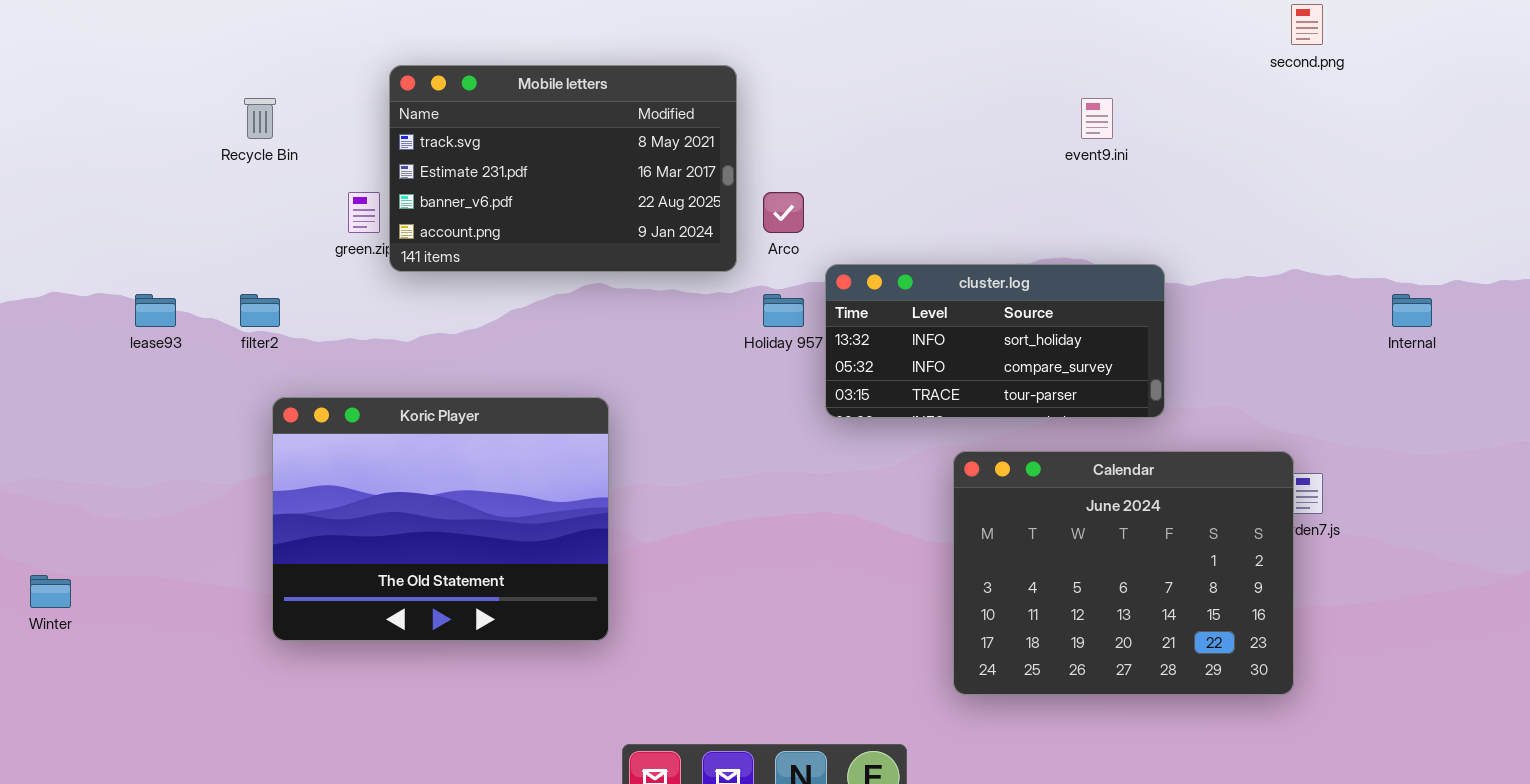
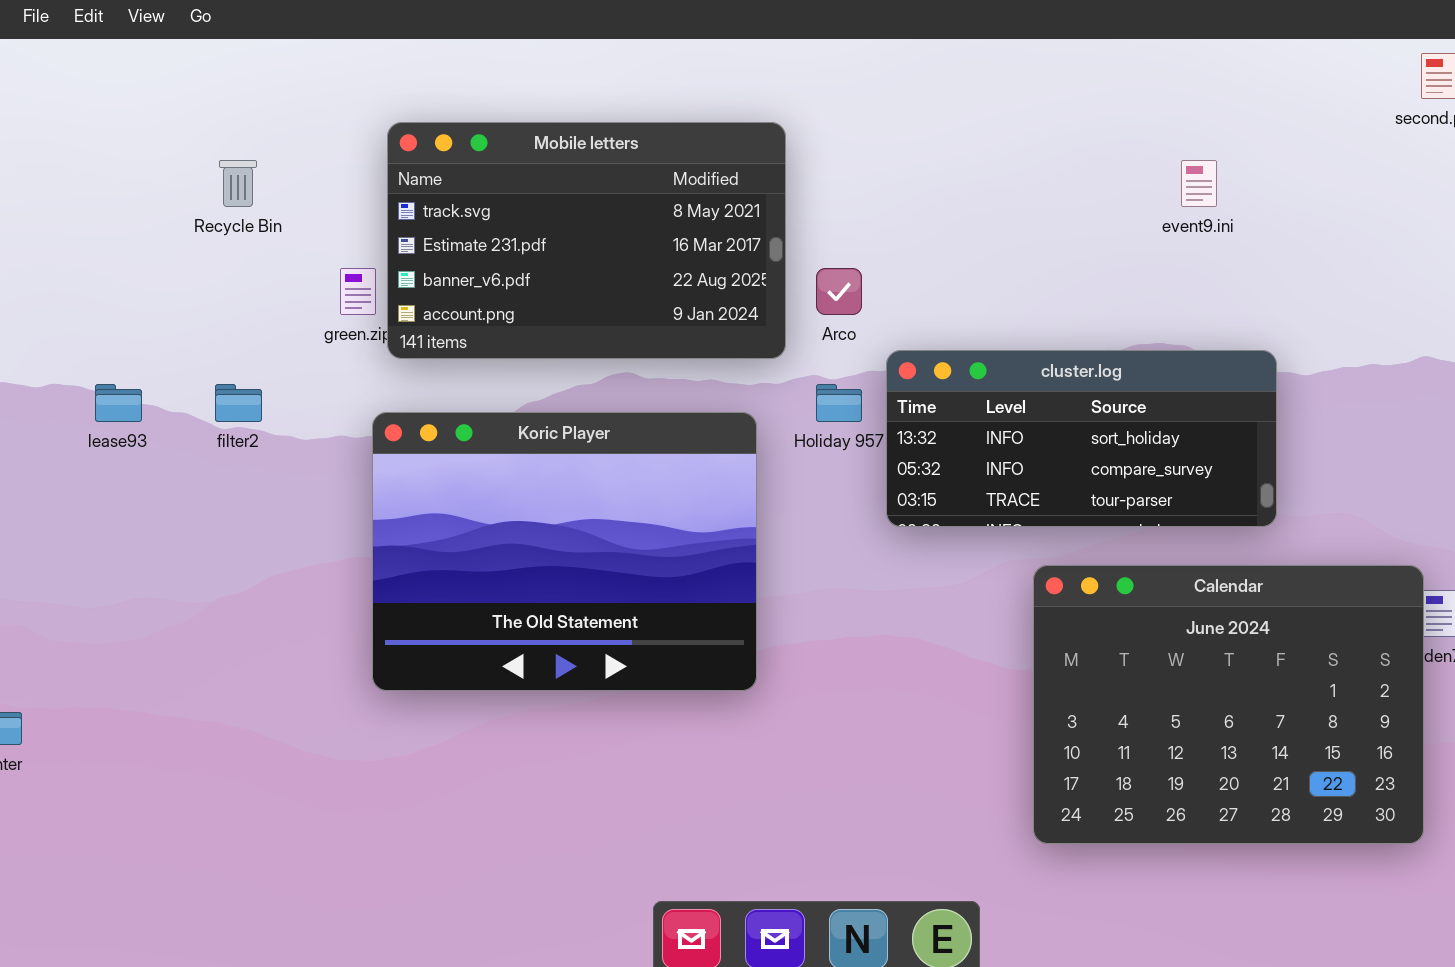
Koric Player: [272,397,609,641] -> [372,412,757,691], moved

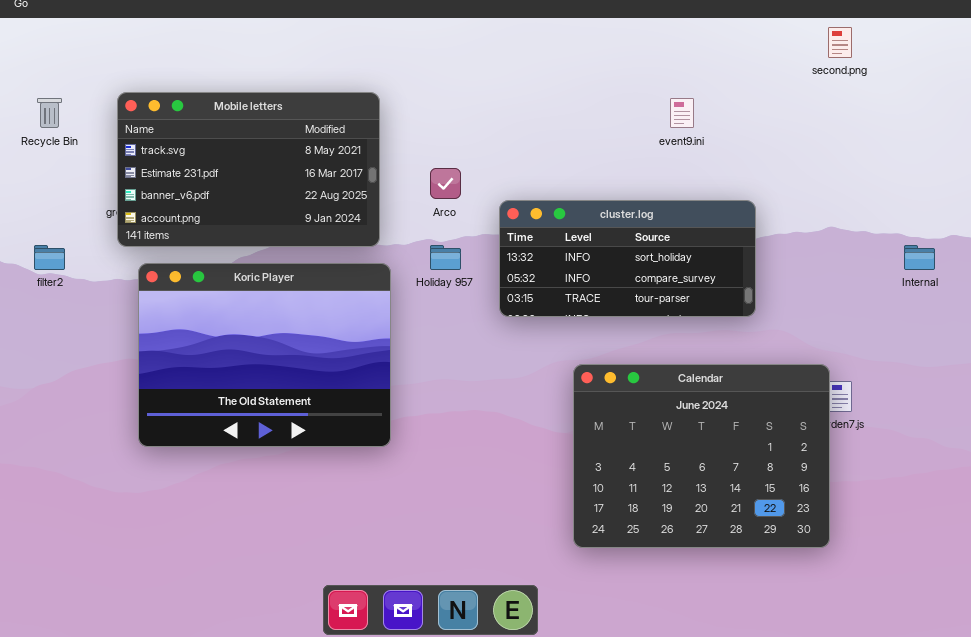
Mobile letters: [387,122,786,359] -> [117,92,380,247], moved
cluster.log: [886,350,1277,527] -> [499,200,756,317], moved

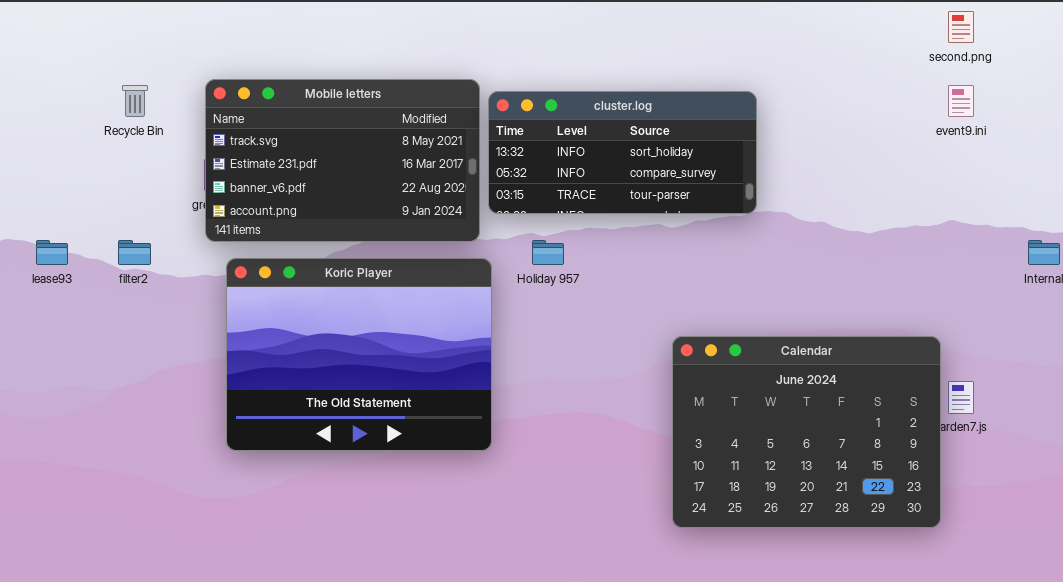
event9.ini: [670,98,694,128] -> [948,85,974,117], moved
cluster.log: [499,200,756,317] -> [488,91,757,214], moved
Calendar: [573,364,830,548] -> [672,336,941,528], moved

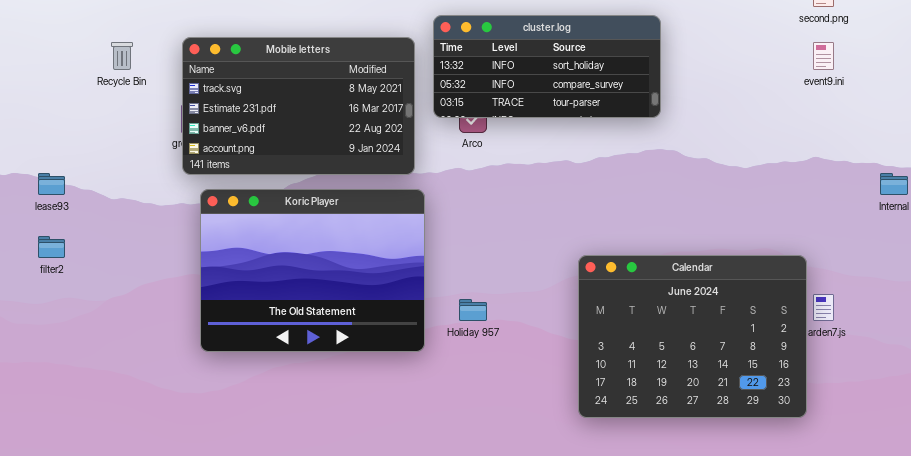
cluster.log: [488,91,757,214] -> [433,15,661,118], moved
filter2: [118,240,151,265] -> [38,236,65,258], moved
Holiday 957: [532,240,564,265] -> [459,299,487,321], moved

